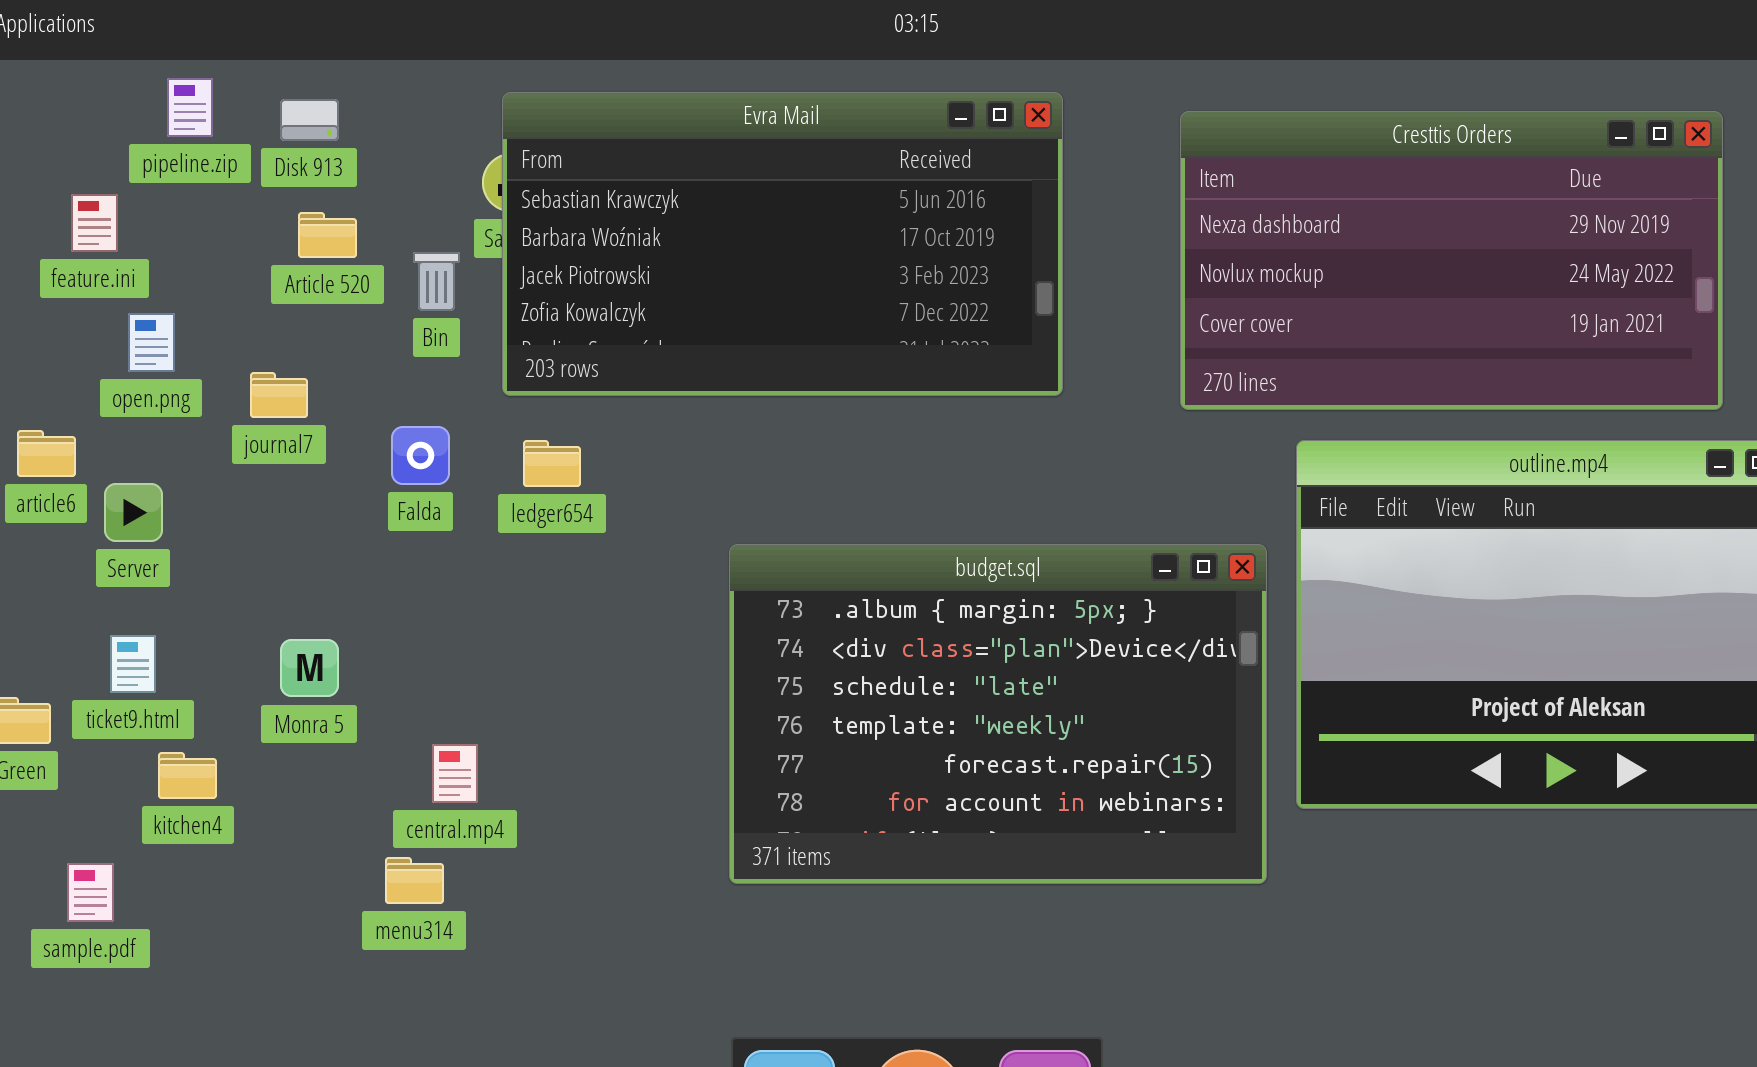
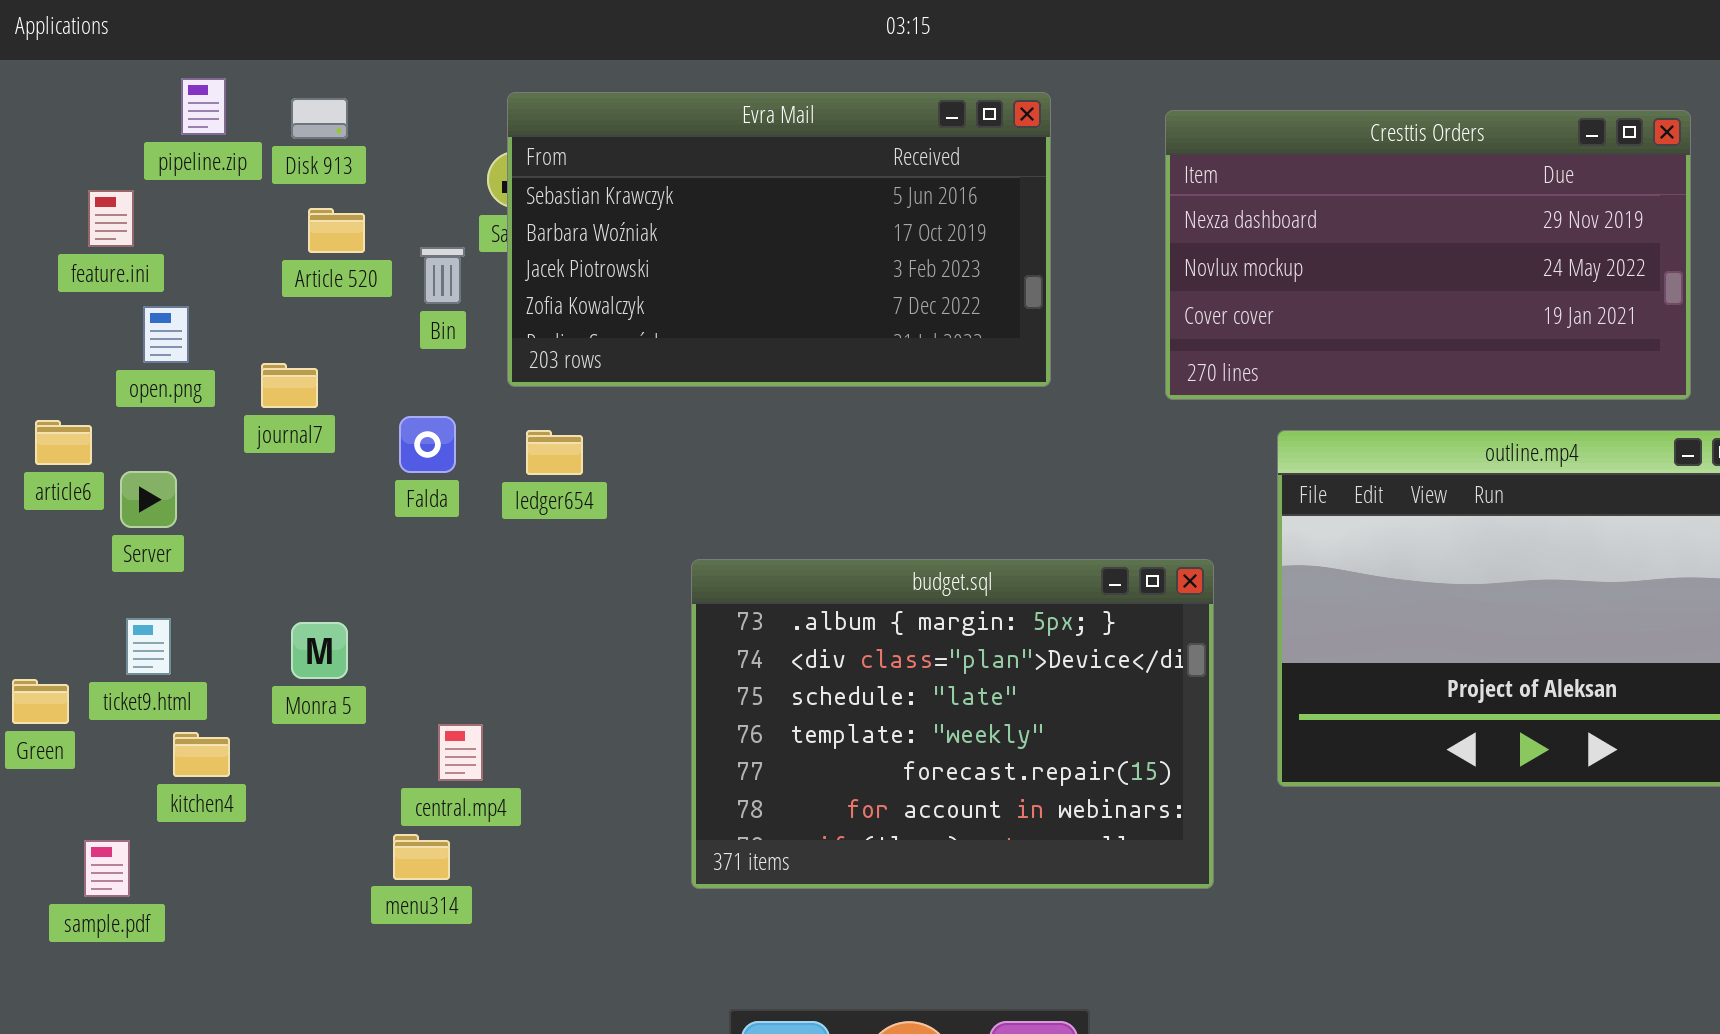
budget.sql: [729,544,1267,884] -> [691,559,1214,889], moved

